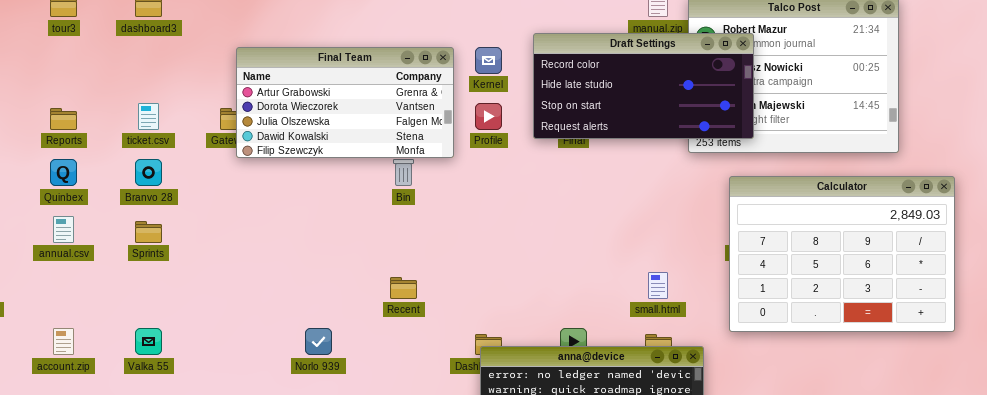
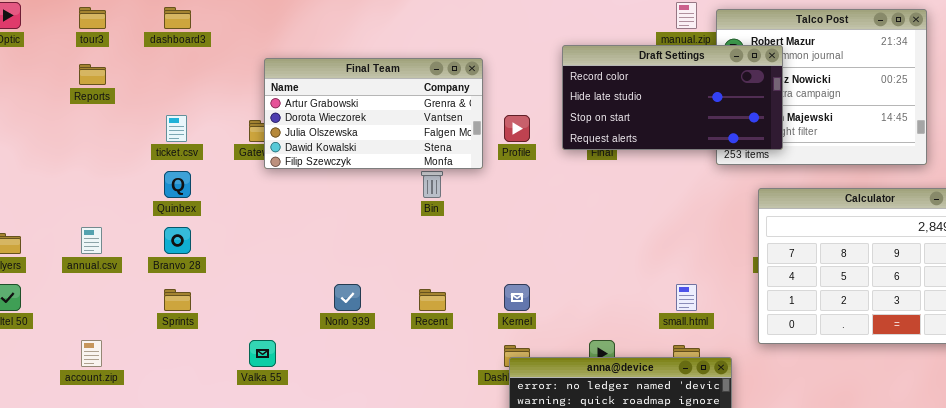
Kernel: [475,47,502,74] -> [504,284,530,311], moved
Reports: [50,108,77,130] -> [79,64,106,85], moved
Quinbex: [50,159,77,186] -> [164,171,191,198], moved
Branvo 28: [135,159,162,186] -> [164,227,191,254], moved
Sprints: [135,221,162,243] -> [164,289,191,311], moved
Valka 55: [135,328,162,355] -> [249,340,276,367], moved
Norlo 939: [305,328,332,355] -> [334,284,361,311], moved

